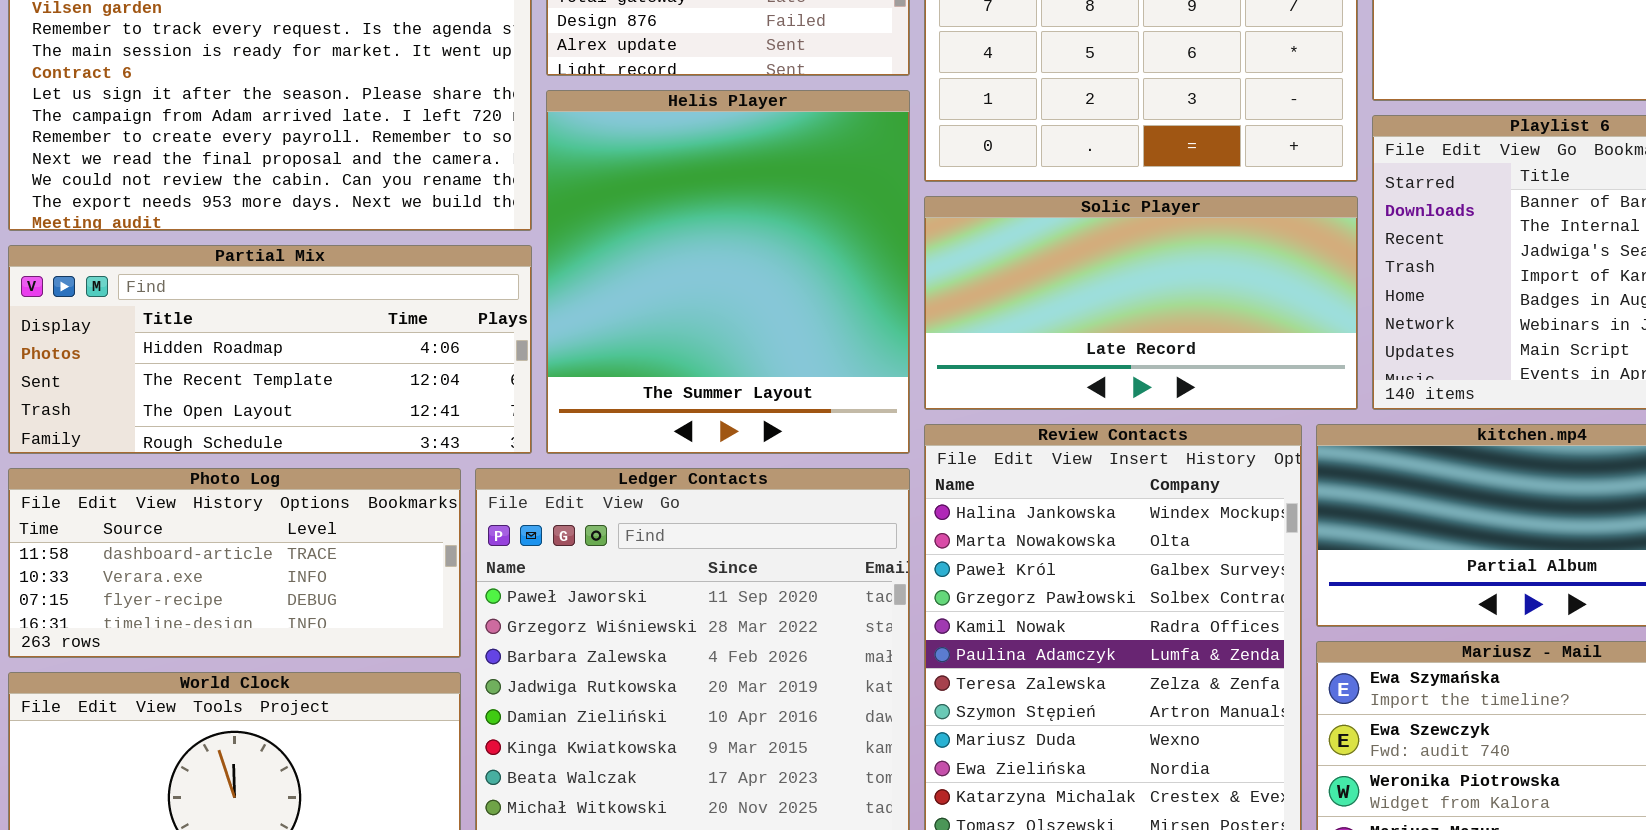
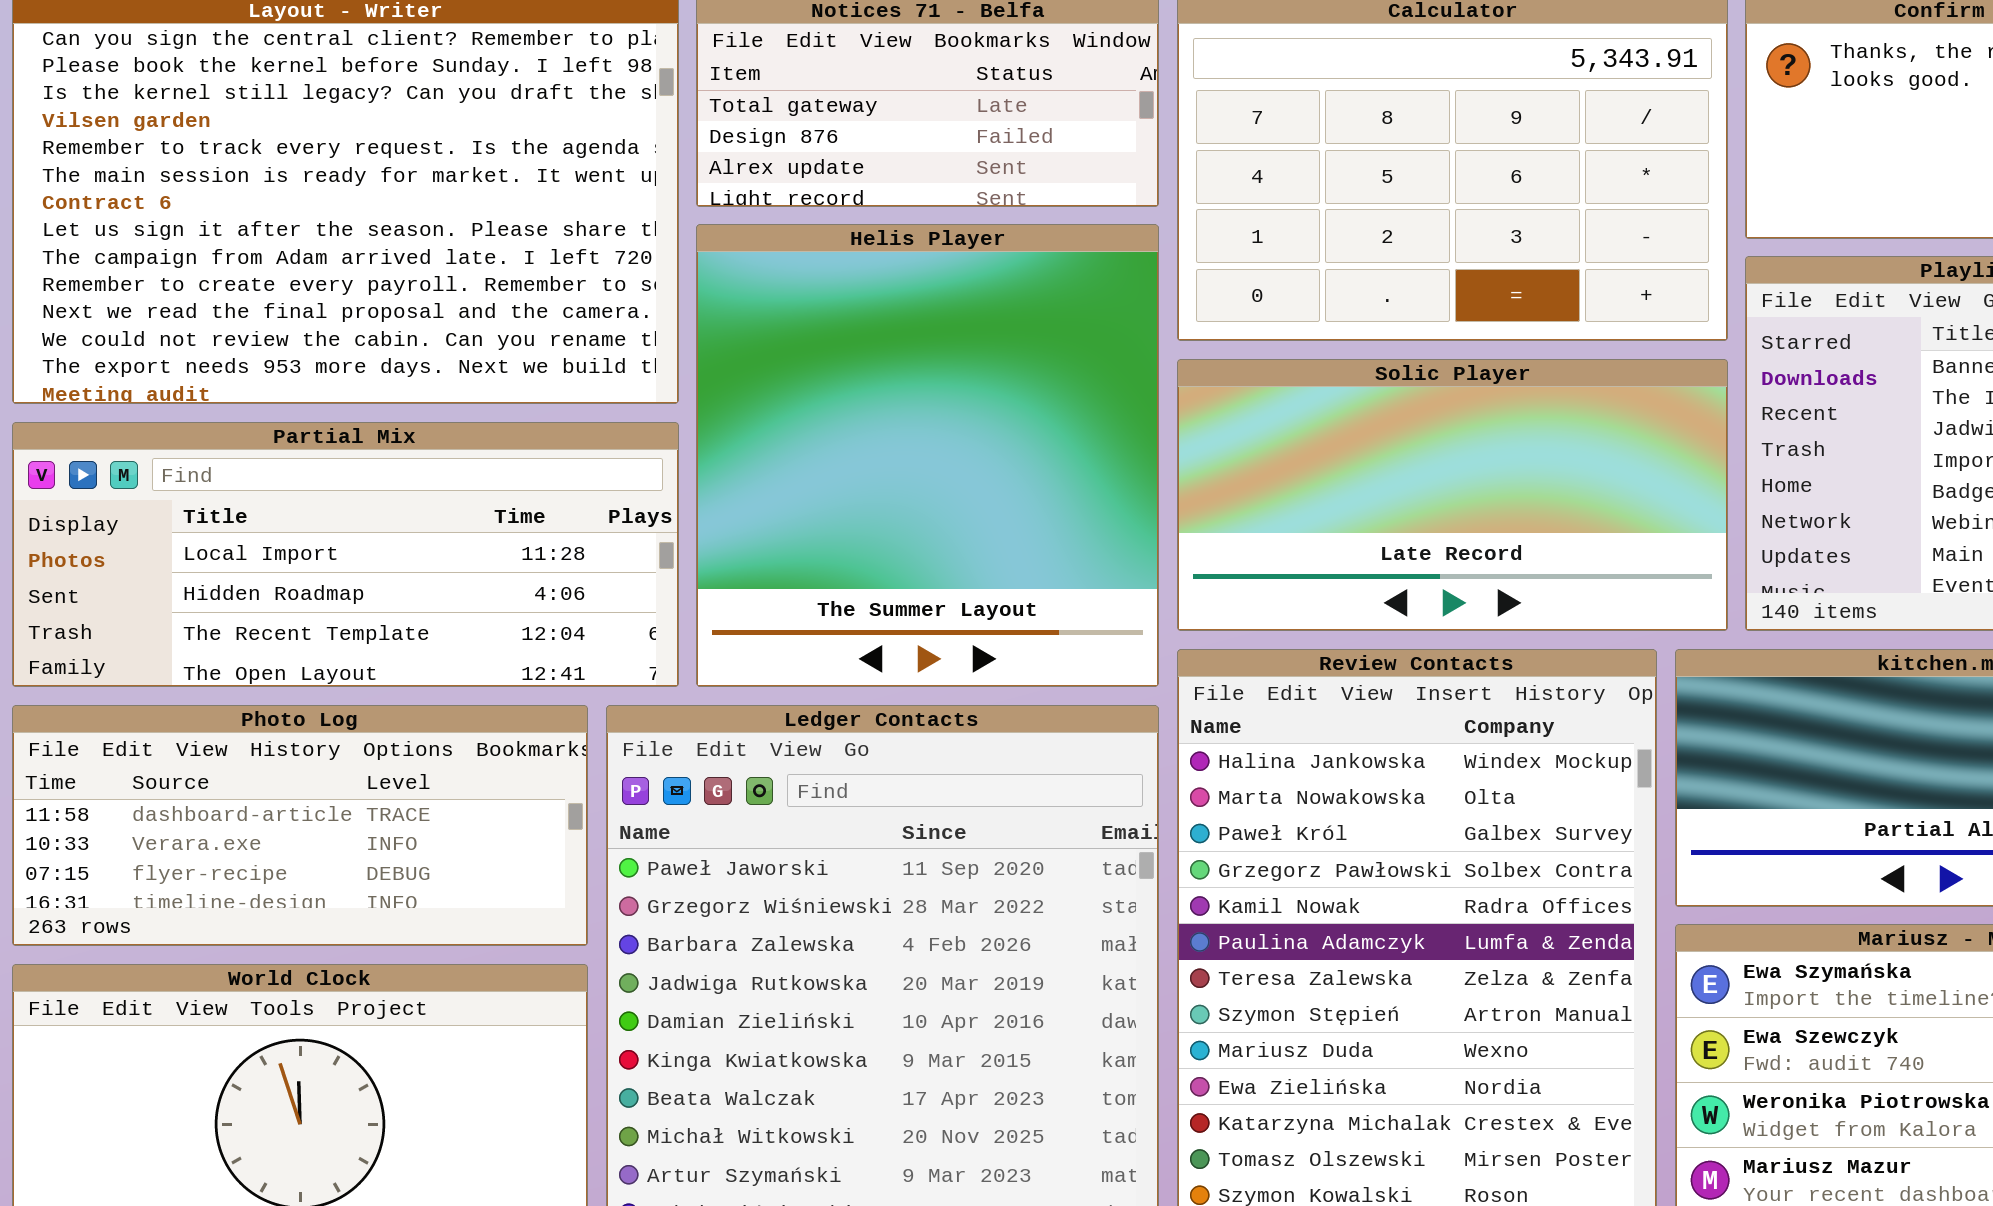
Partial Mix: [8,245,532,454] -> [12,422,679,687], scrolled up 1 row

